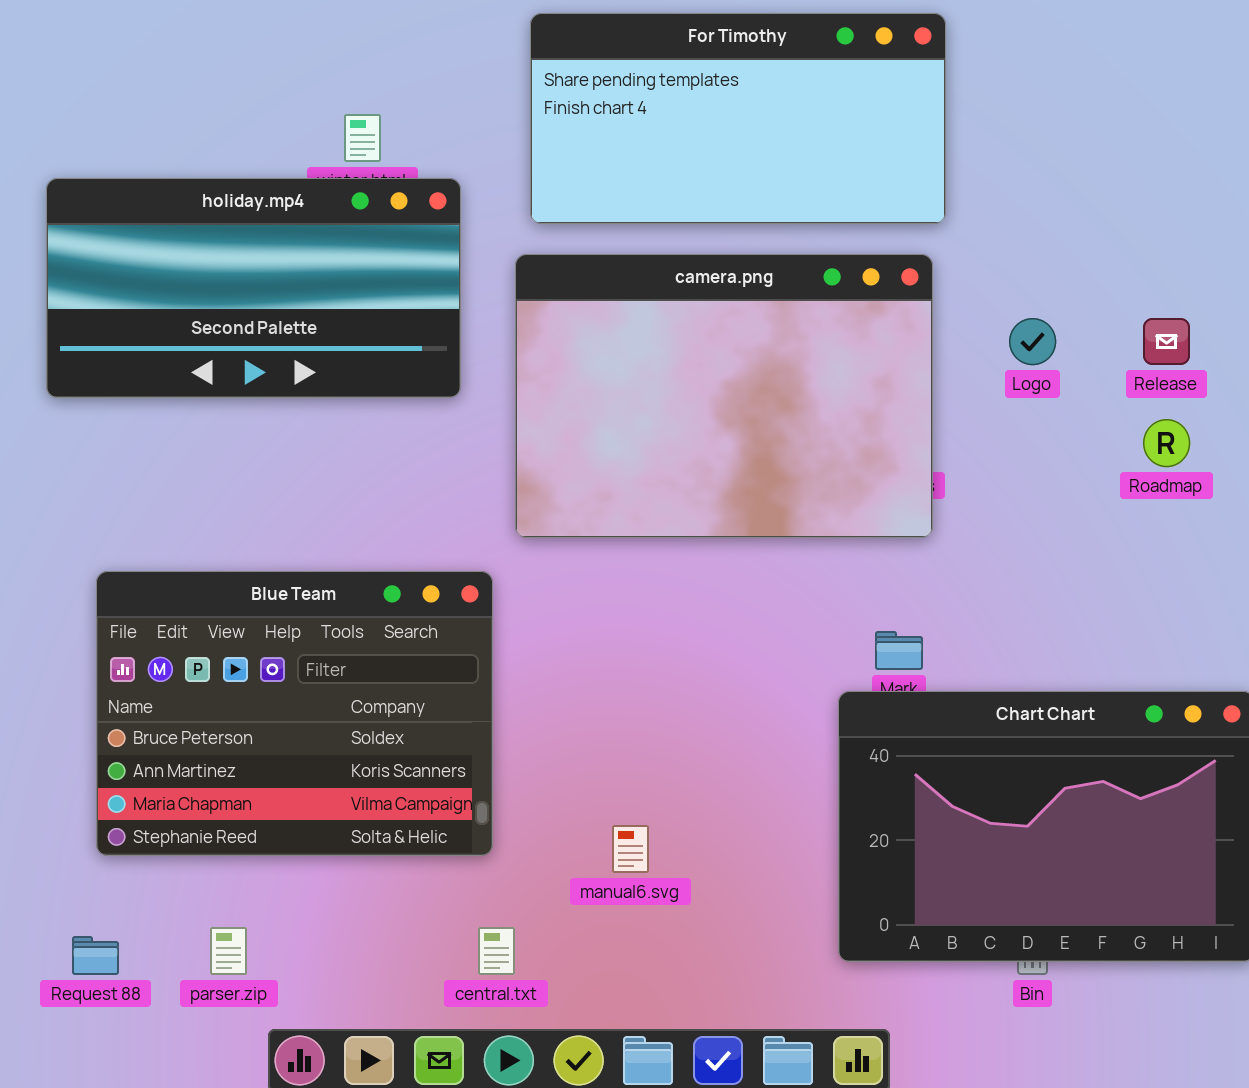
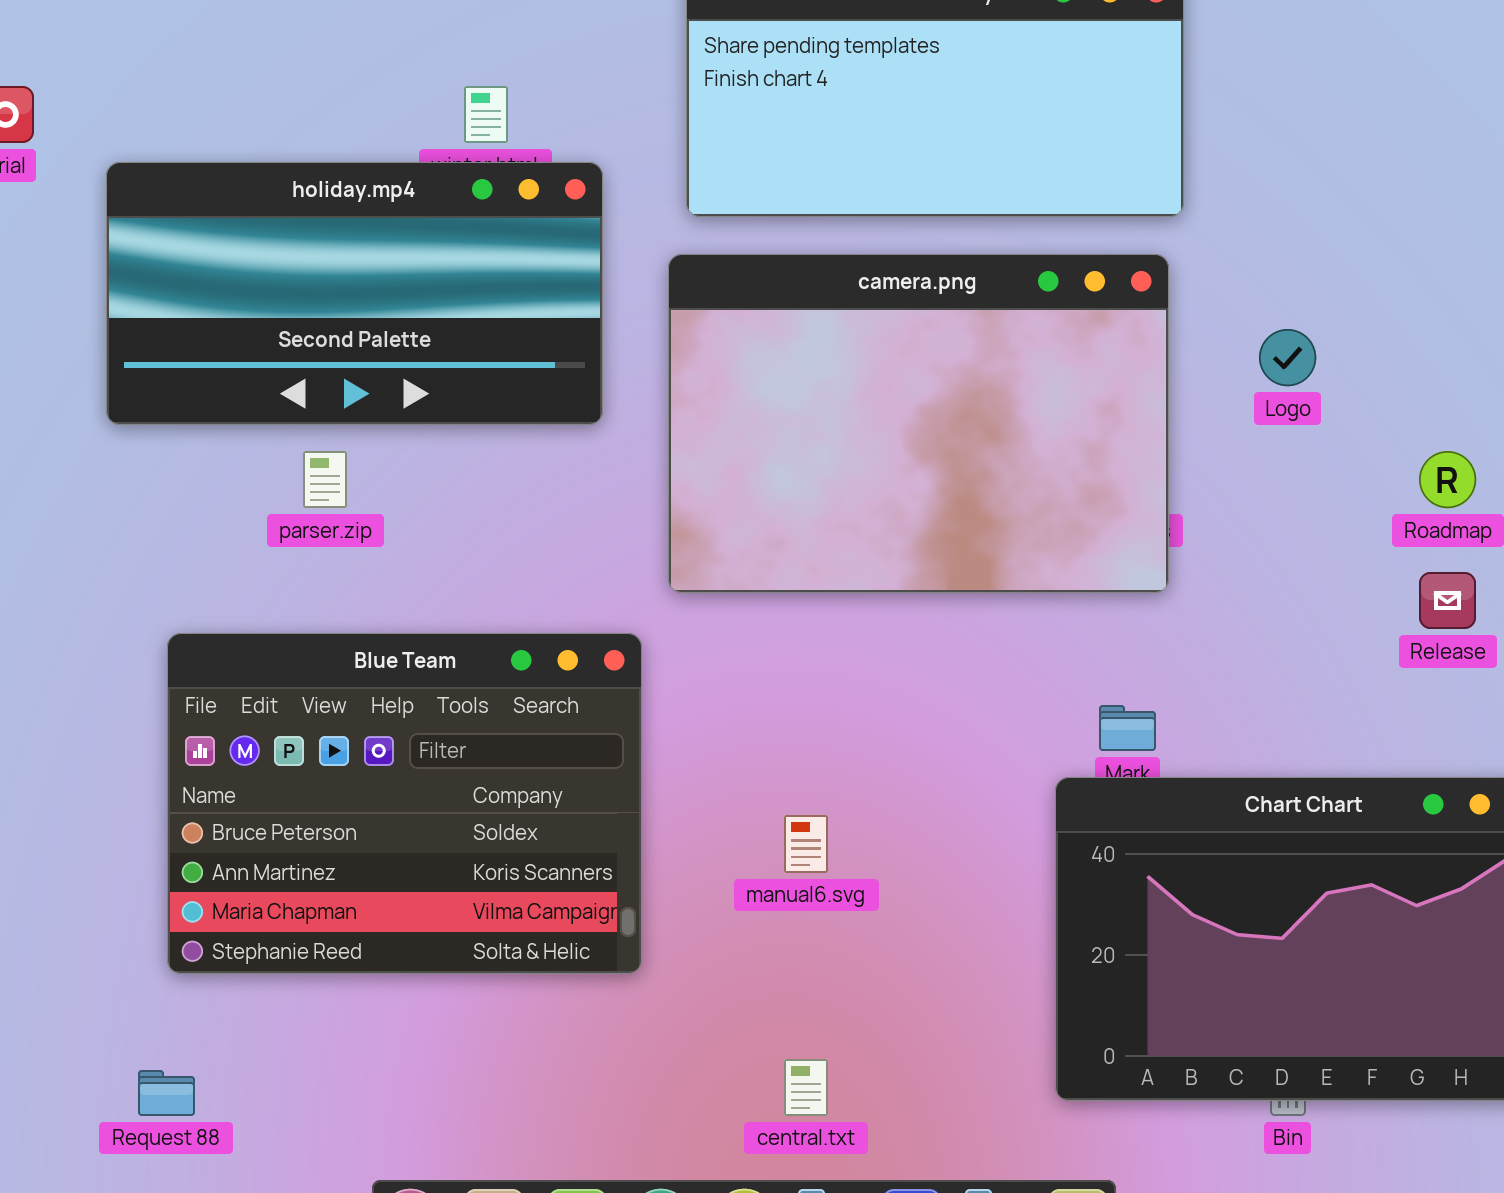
Release: [1143,318,1190,365] -> [1419,572,1476,629], moved
manual6.svg: [612,825,649,873] -> [784,815,828,873], moved
parser.zip: [210,927,247,975] -> [303,451,347,508], moved
central.txt: [478,927,515,975] -> [784,1059,828,1116], moved

